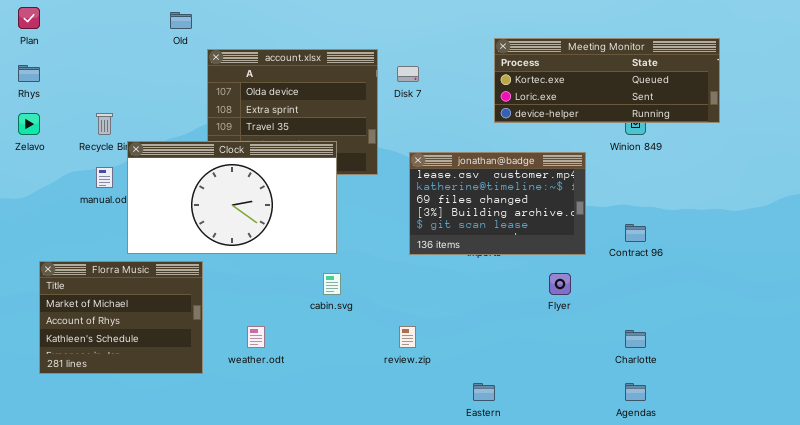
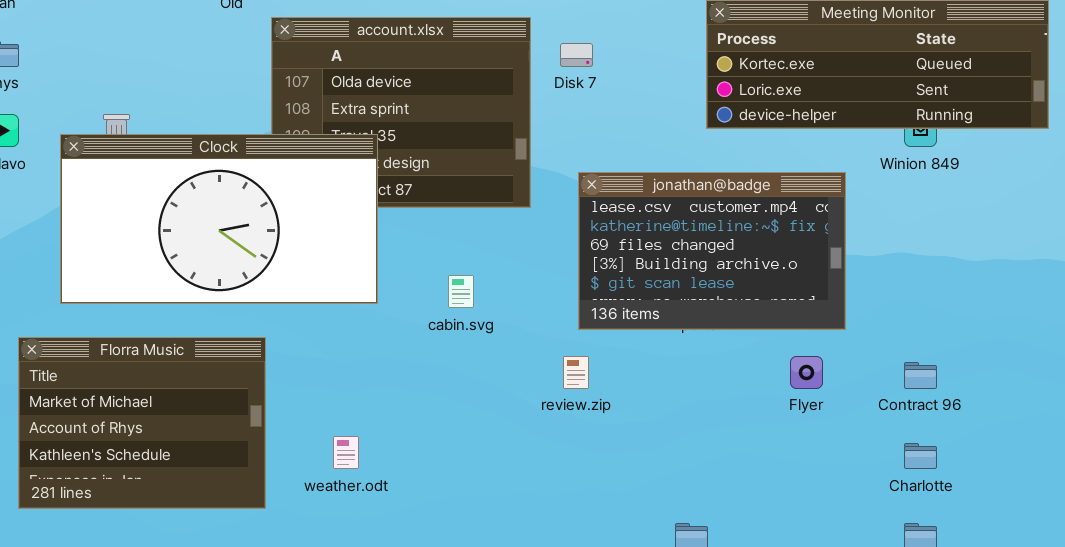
Clock: [127,141,337,254] -> [60,134,378,304], moved
Contract 96: [625,224,646,242] -> [904,362,937,389], moved
cabin.svg: [323,273,341,295] -> [448,275,474,308], moved
review.zip: [399,326,416,348] -> [563,356,589,389], moved

